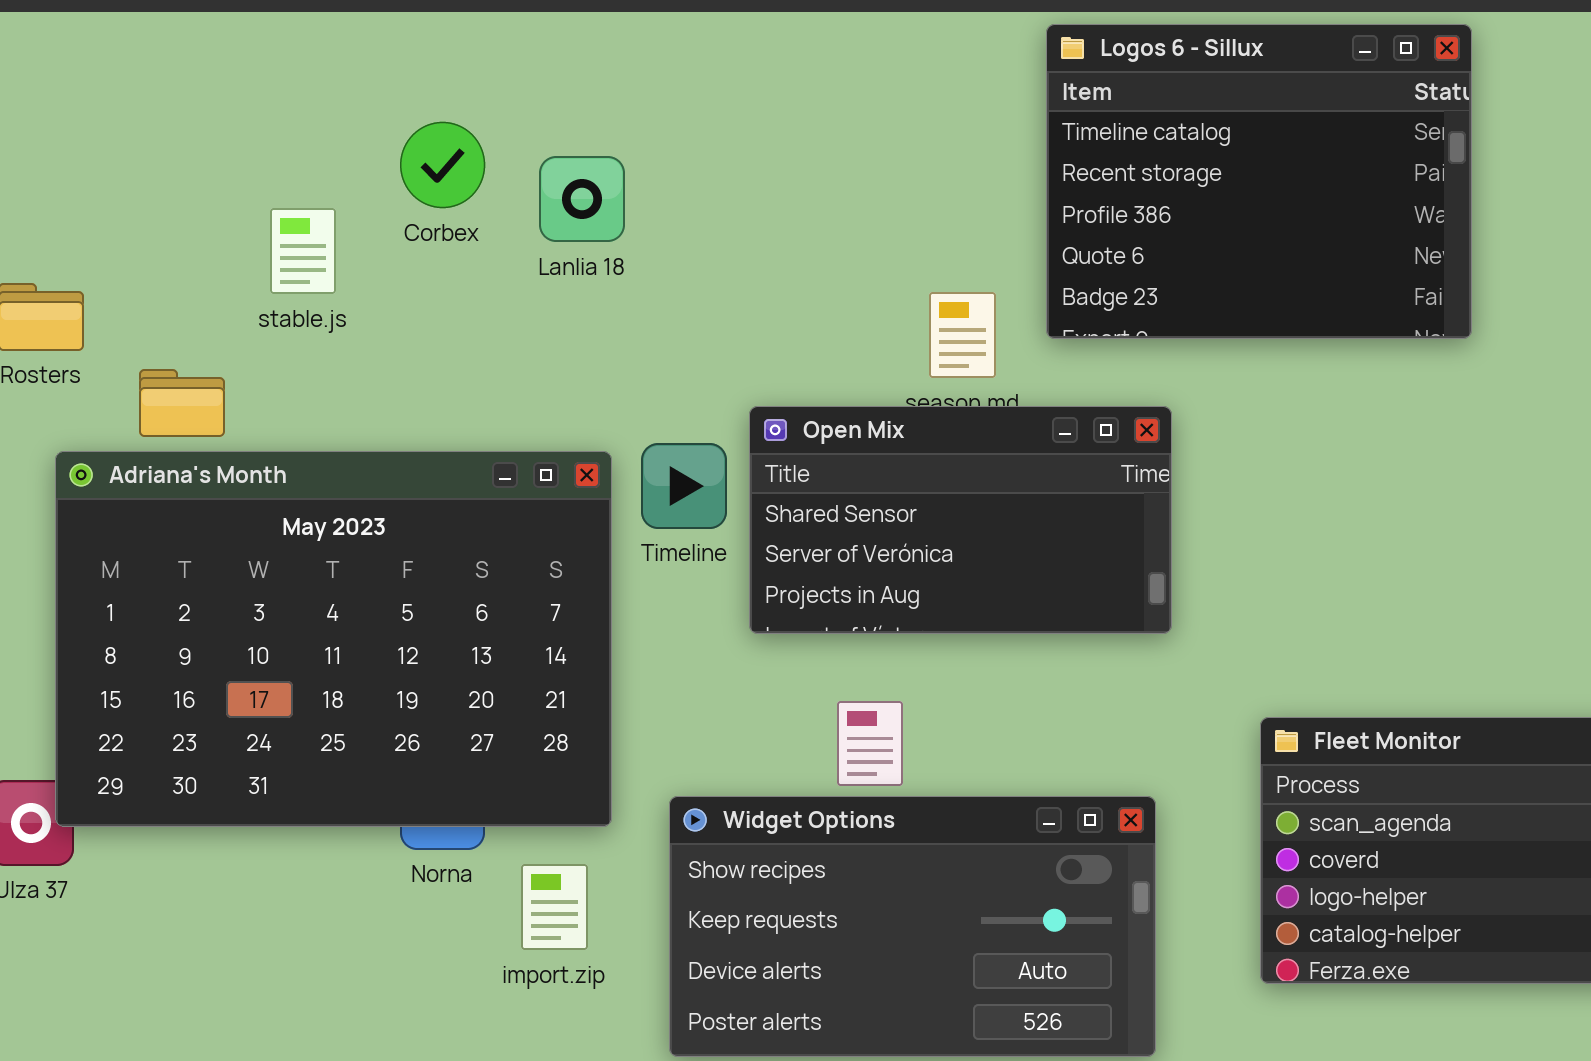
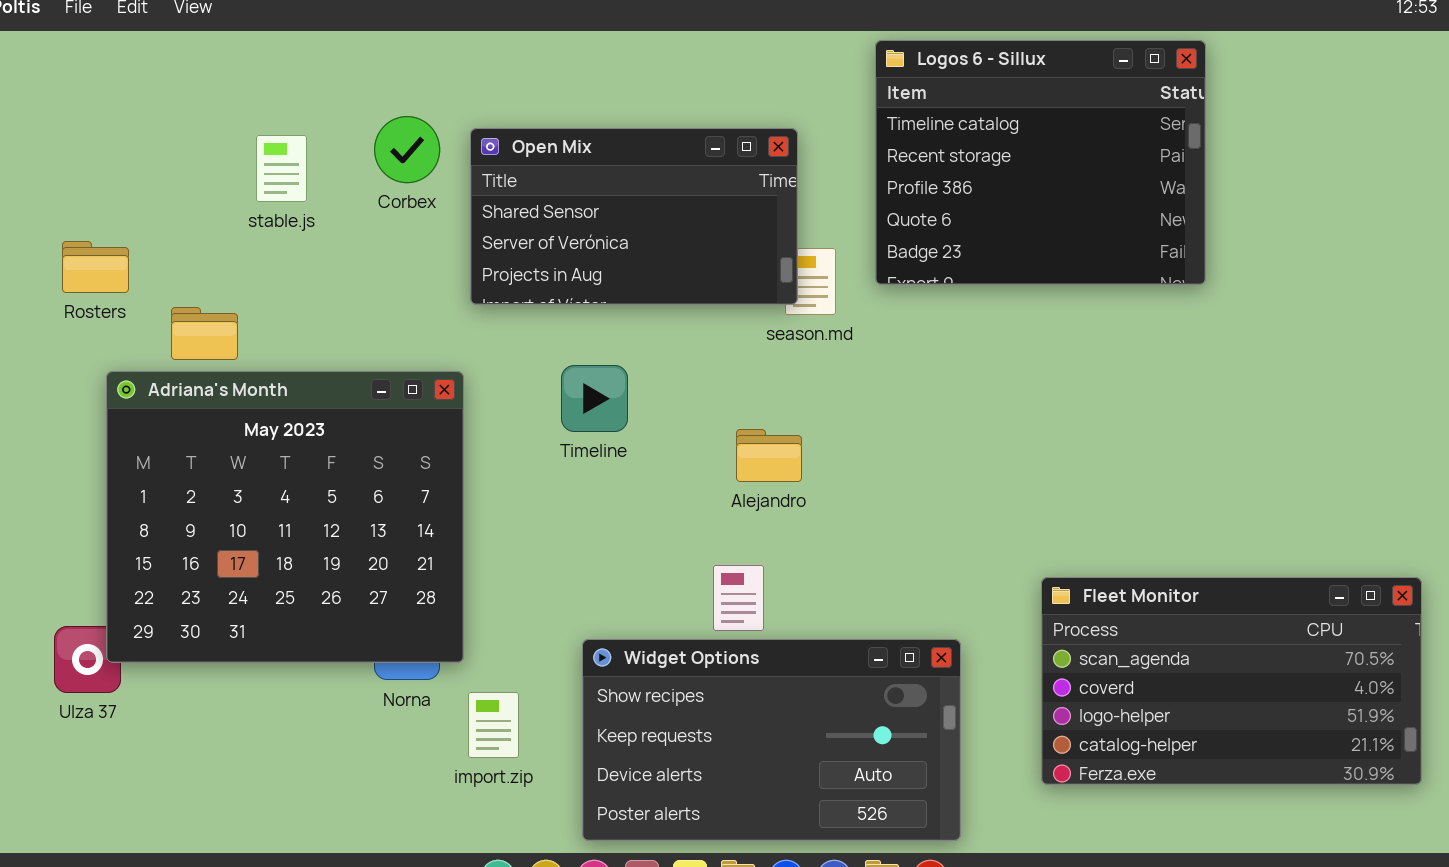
stable.js: [270,208,336,294] -> [256,135,307,202], moved
Open Mix: [749,406,1172,634] -> [470,128,798,305], moved
Adriana's Month: [55,451,612,827] -> [106,371,464,663], resized

